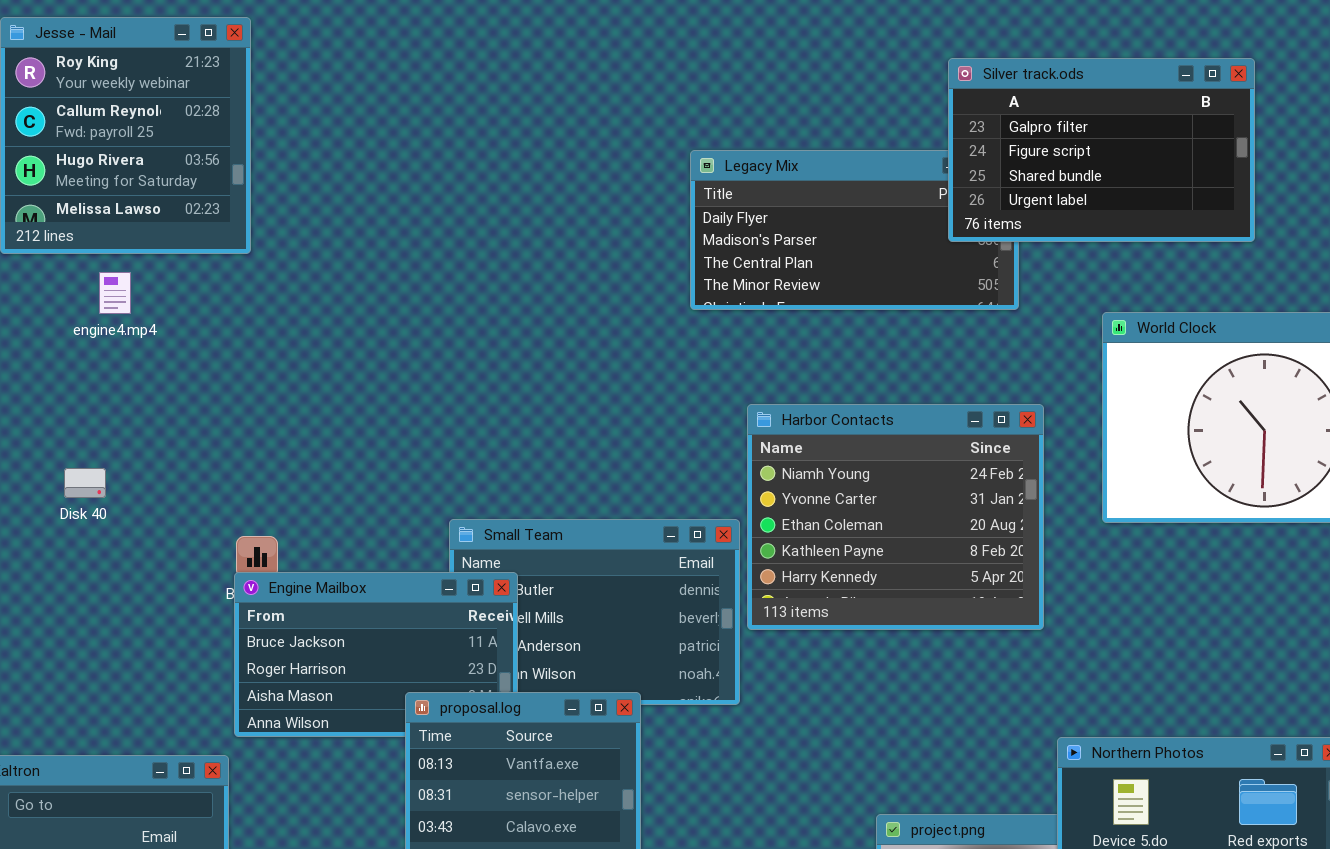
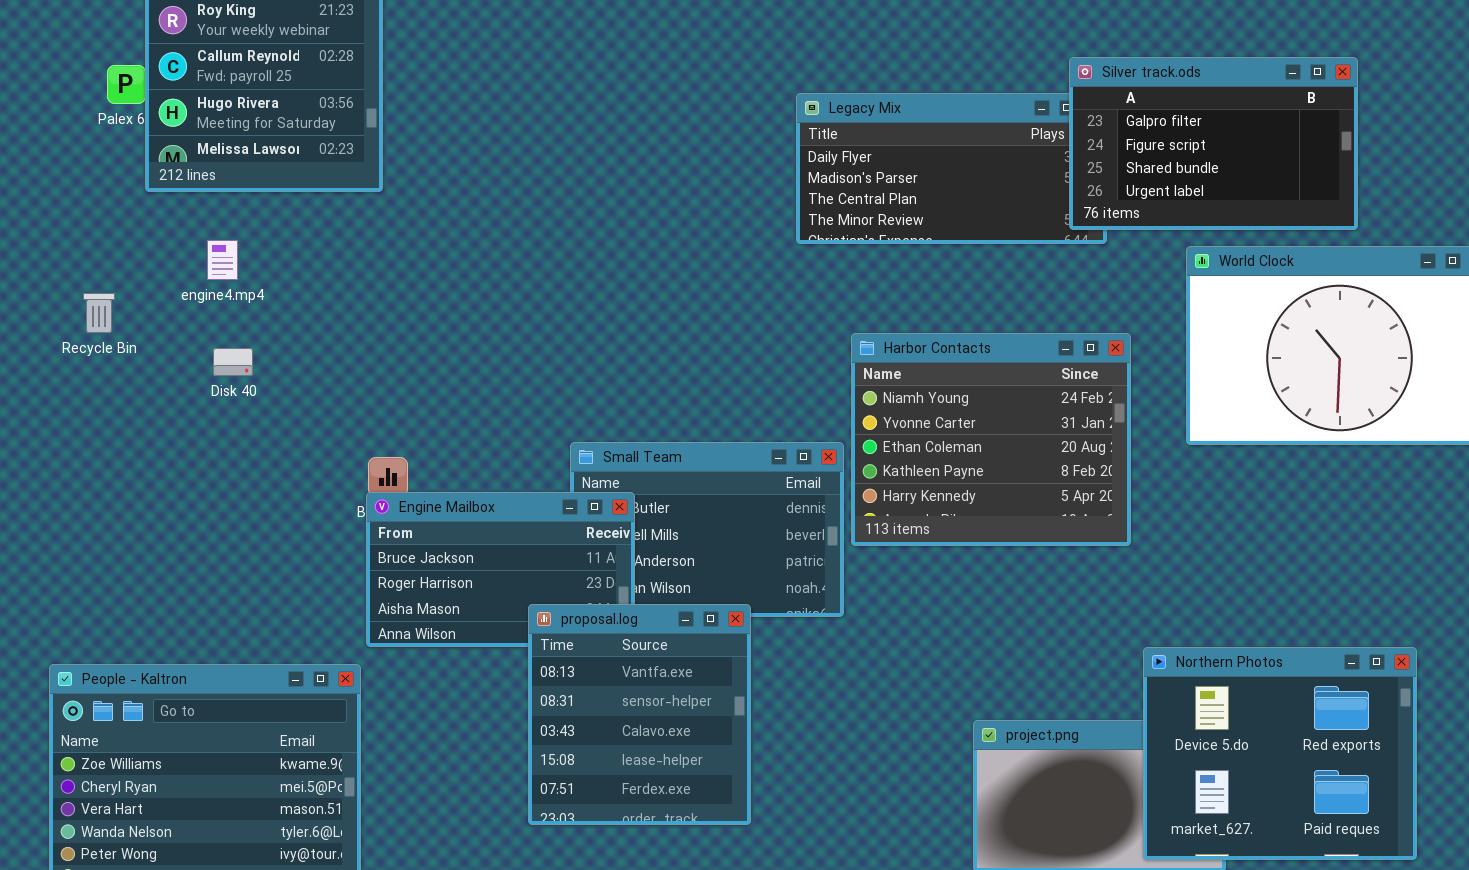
Silver track.ods: [948,58,1255,242] -> [1069,57,1358,230], moved
engine4.mp4: [99,272,131,314] -> [207,240,238,280], moved
Disk 40: [64,468,106,498] -> [213,348,253,376], moved

